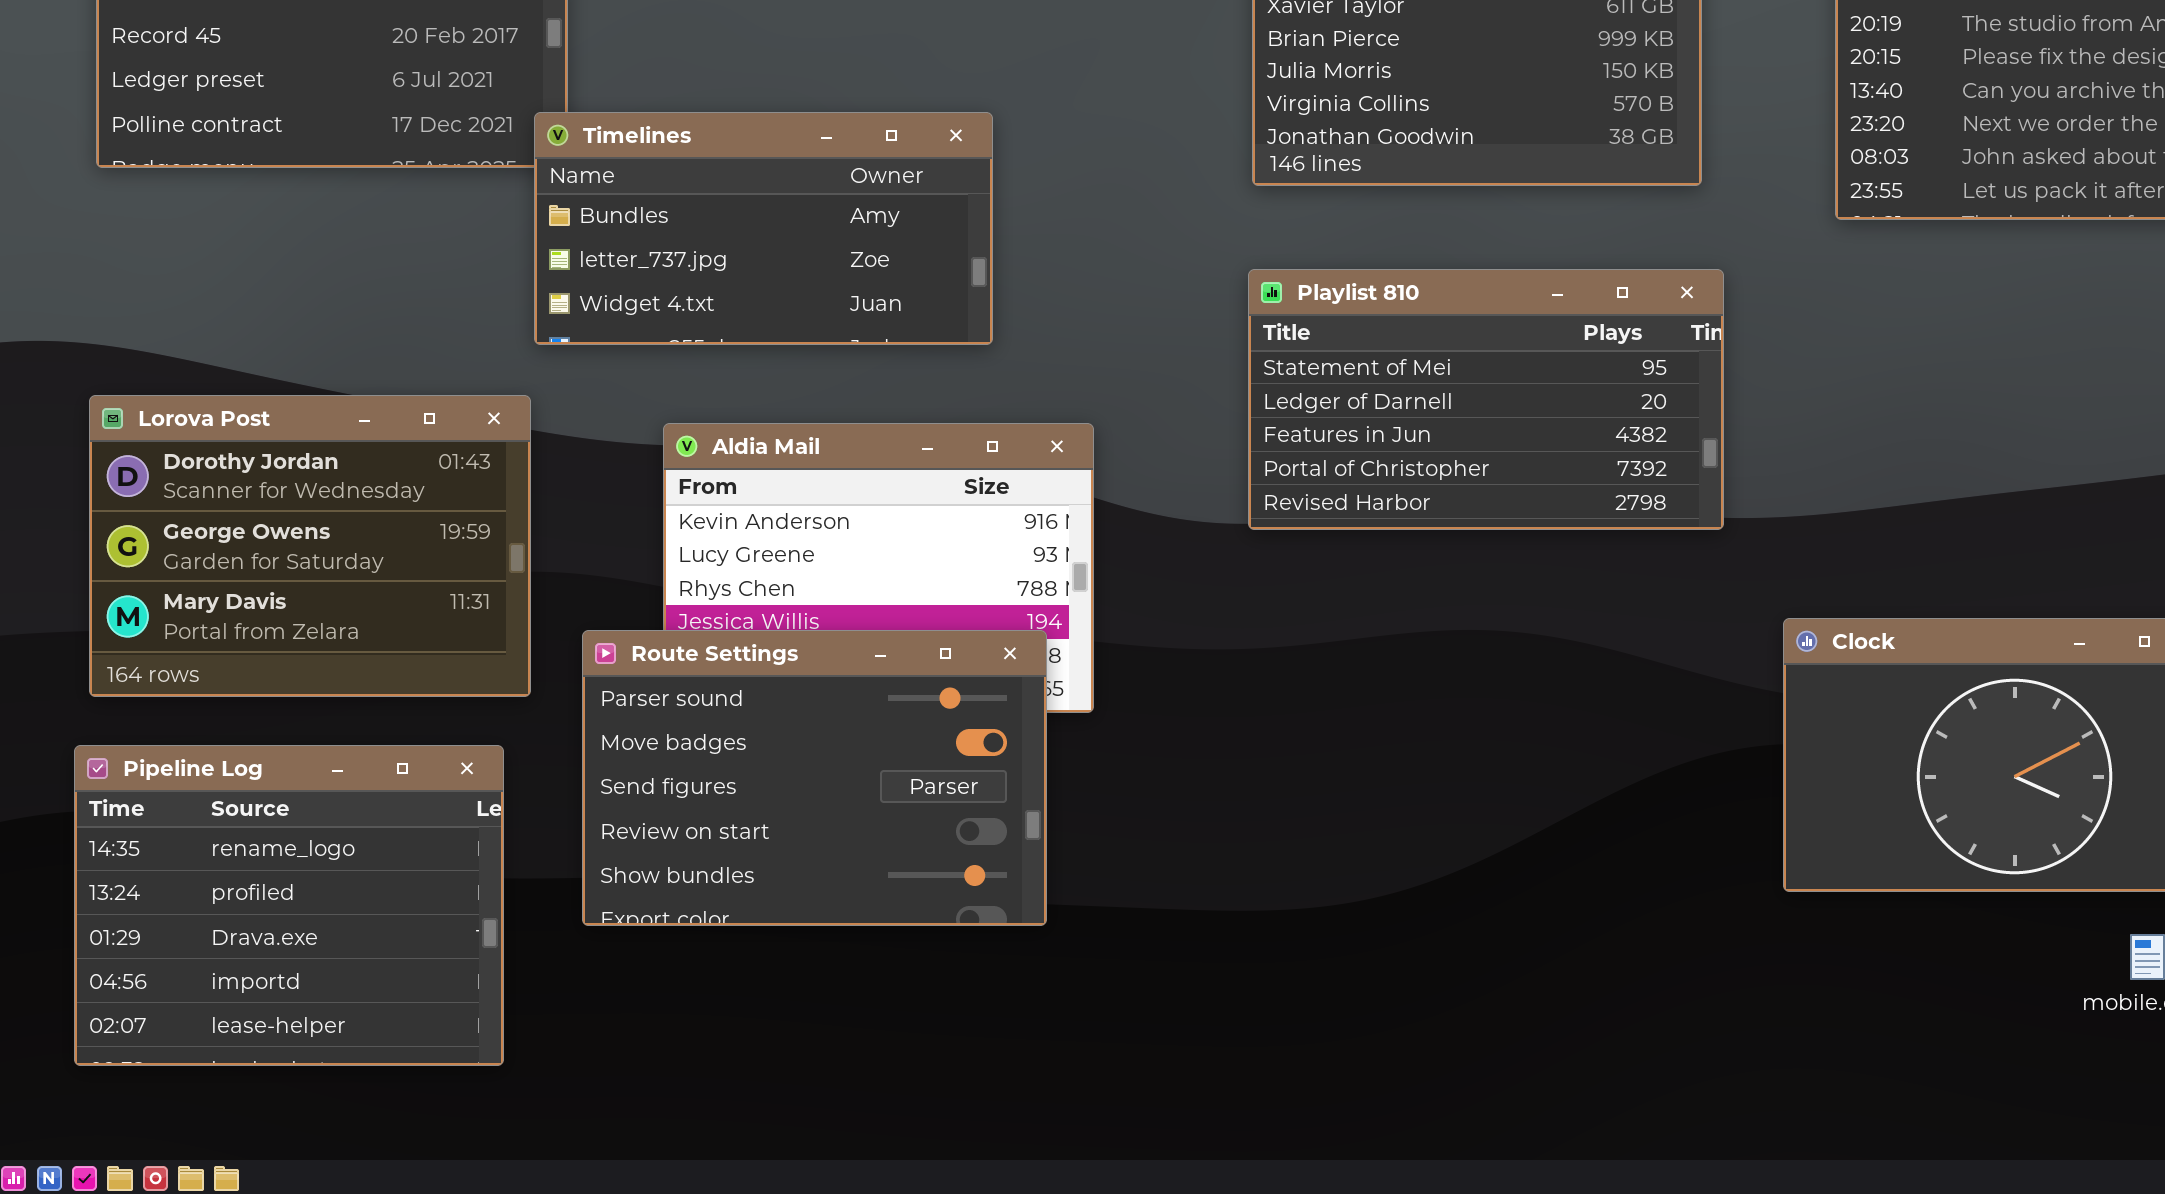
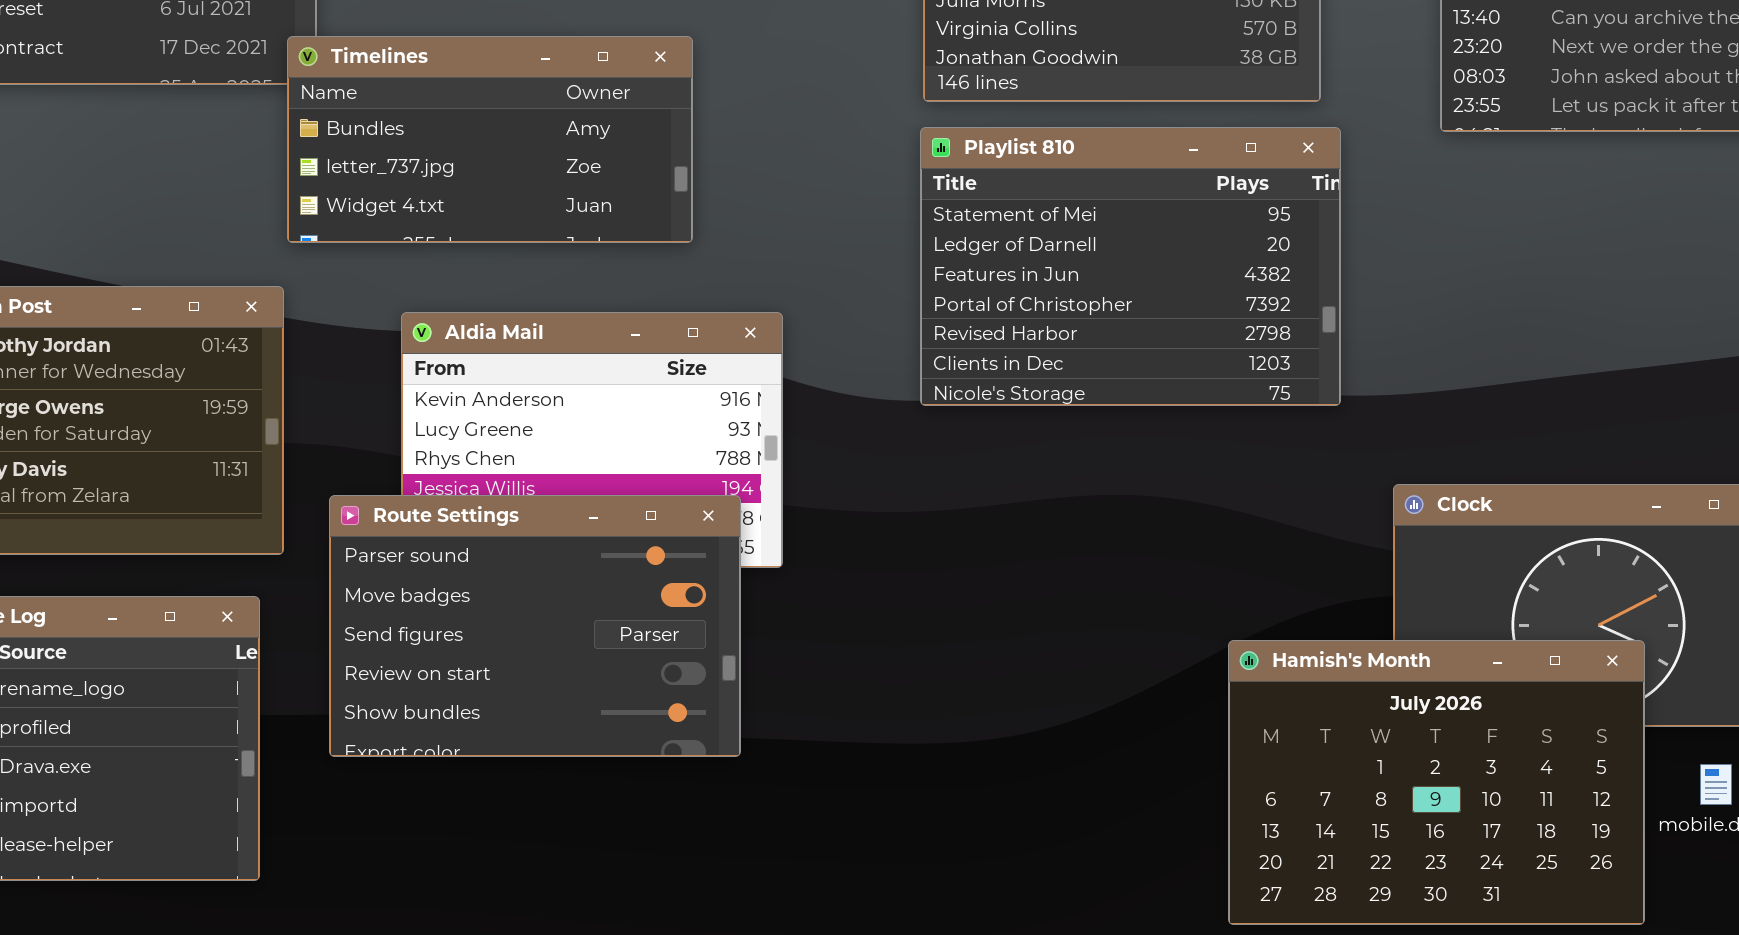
Playlist 810: [1248,269,1724,530] -> [920,127,1341,406], resized
Hamish's Month: none -> [1228,640,1645,925], opened

